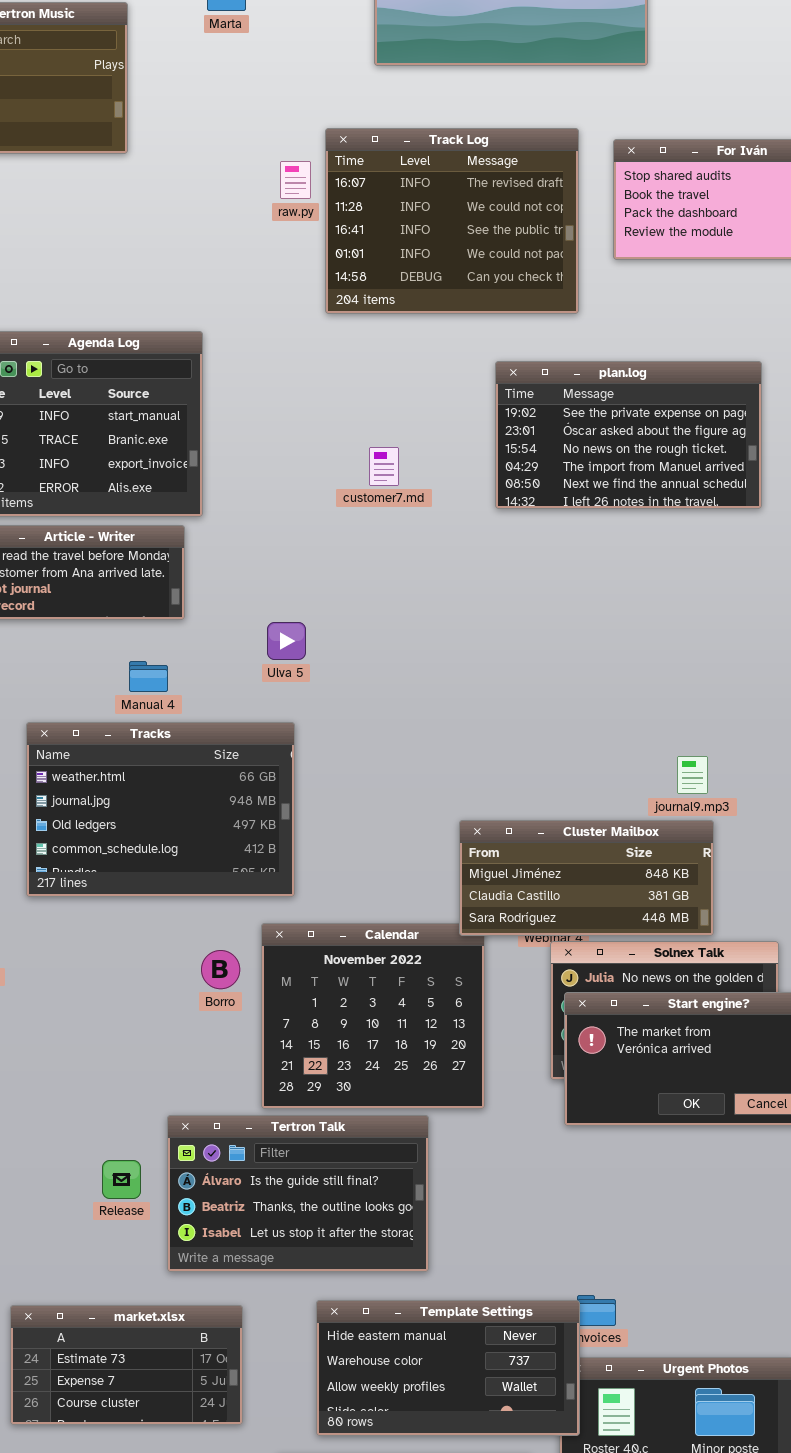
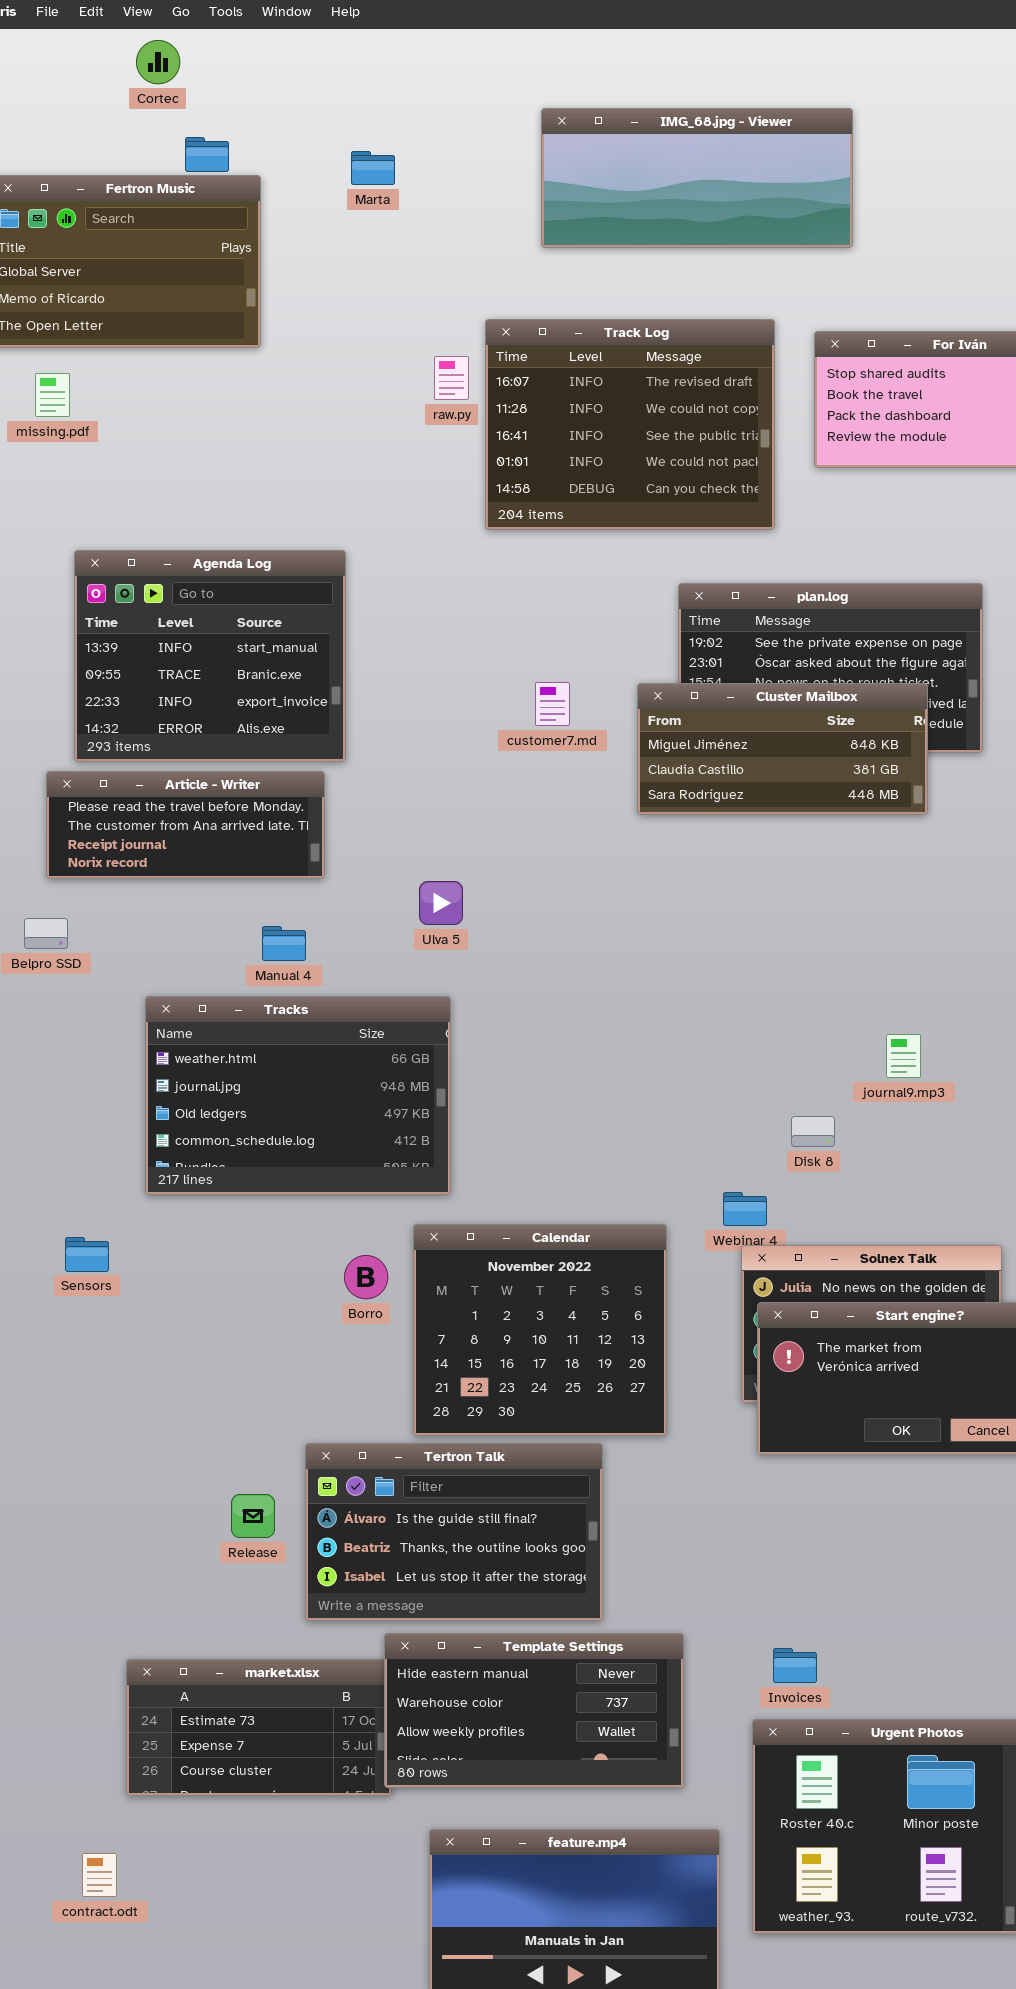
Cluster Mailbox: [459,820,714,936] -> [637,683,928,815], moved
Template Settings: [316,1300,580,1436] -> [384,1633,684,1788], moved

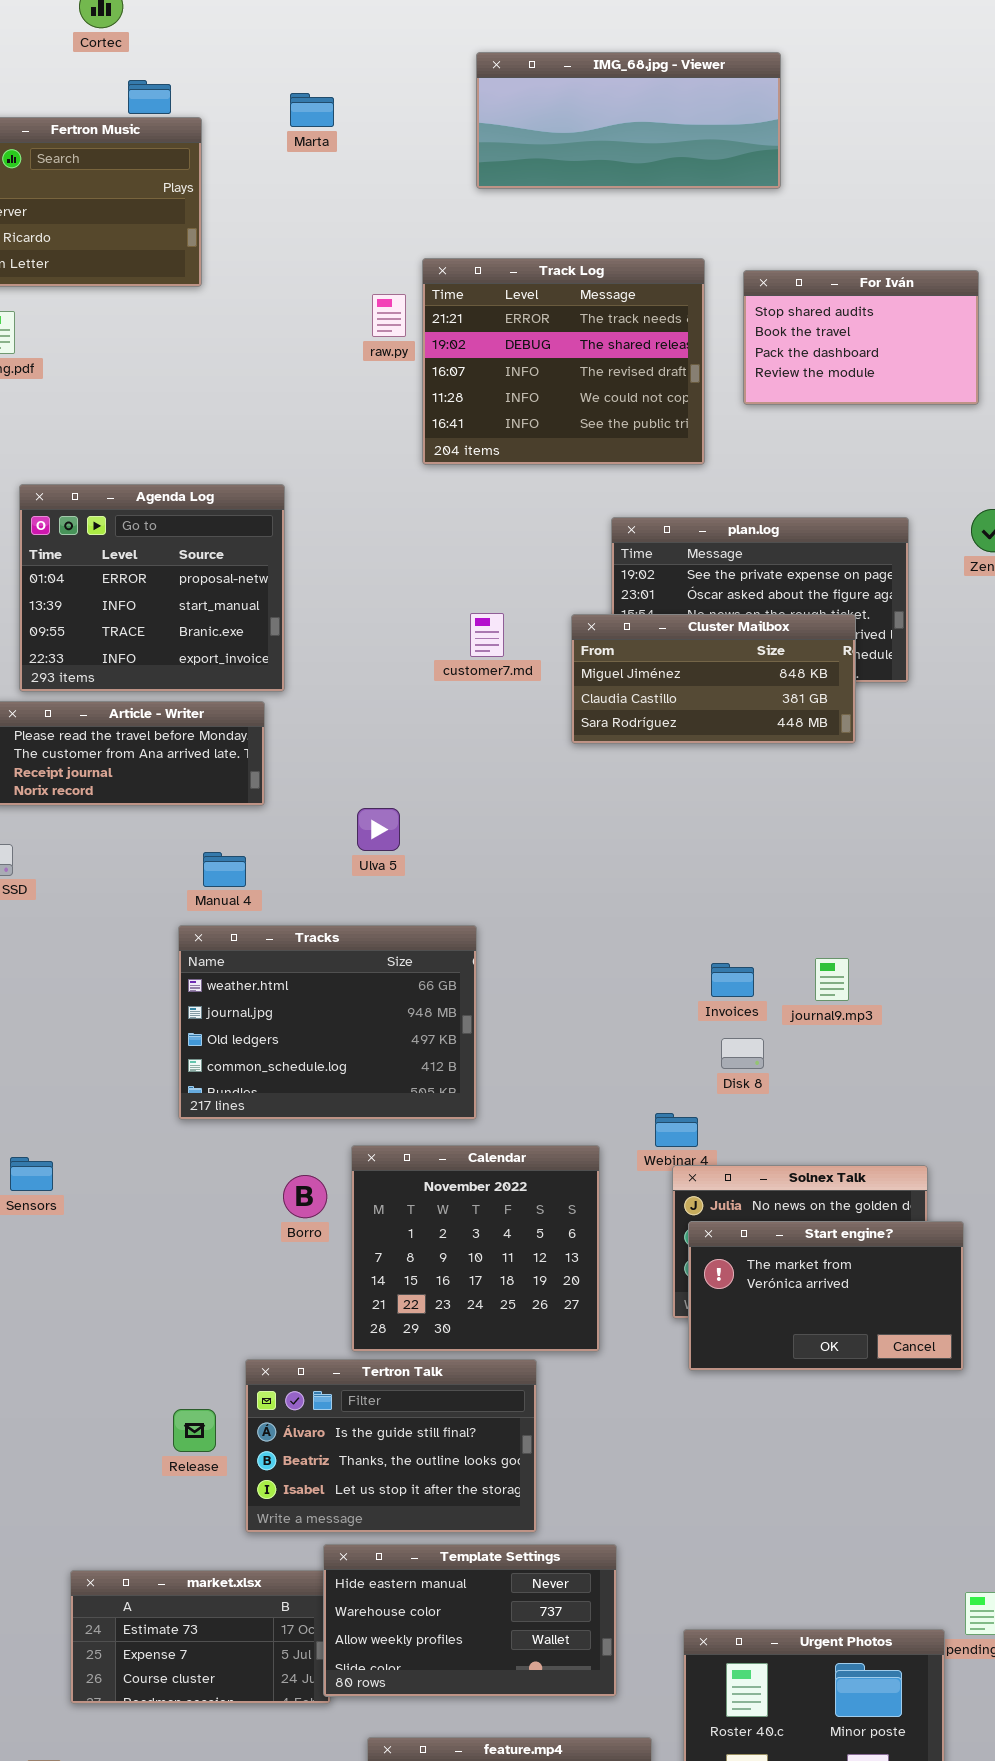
Track Log: [485,319,775,530] -> [422,258,705,465], scrolled up 2 rows
Agenda Log: [74,550,346,762] -> [19,484,285,692], scrolled up 1 row
Tracks: [145,996,451,1195] -> [178,925,477,1120], moved
Invoices: [773,1648,817,1683] -> [711,963,754,997], moved

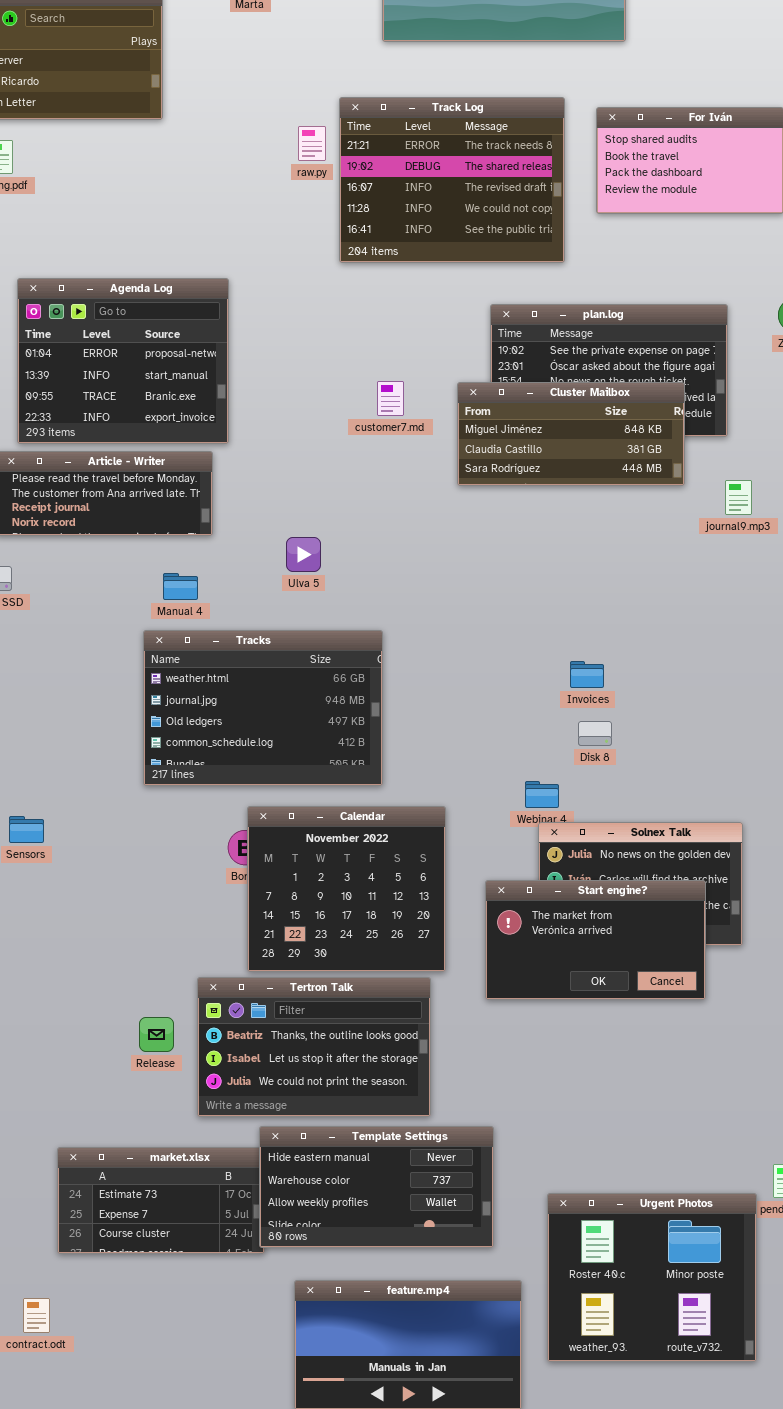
journal9.mp3: [815,958,849,1001] -> [725,480,752,515], moved
Calendar: [351,1145,600,1352] -> [247,806,446,972], moved
Start engine?: [688,1221,964,1371] -> [485,880,706,1000], moved
Tertron Talk: [245,1359,537,1533] -> [197,977,431,1117], scrolled down 1 row

